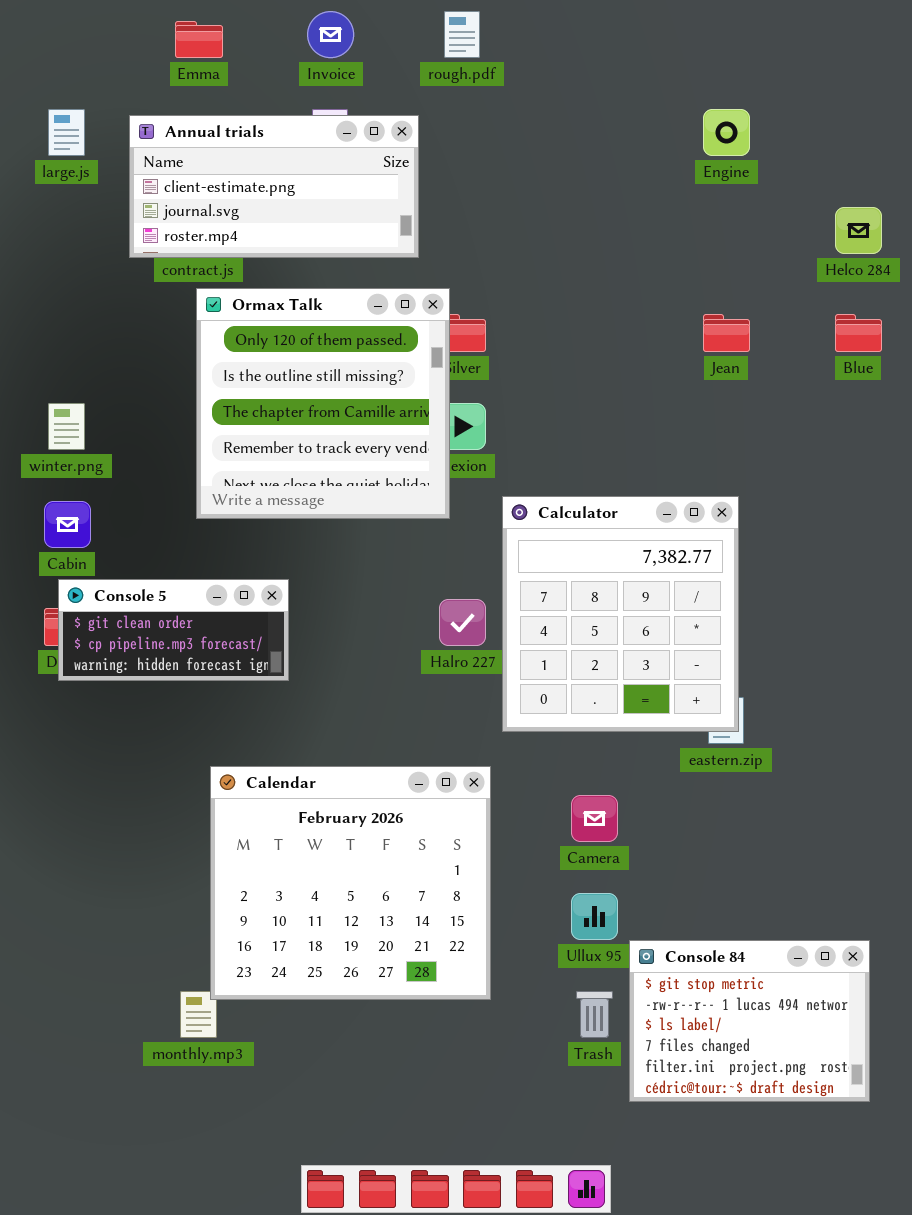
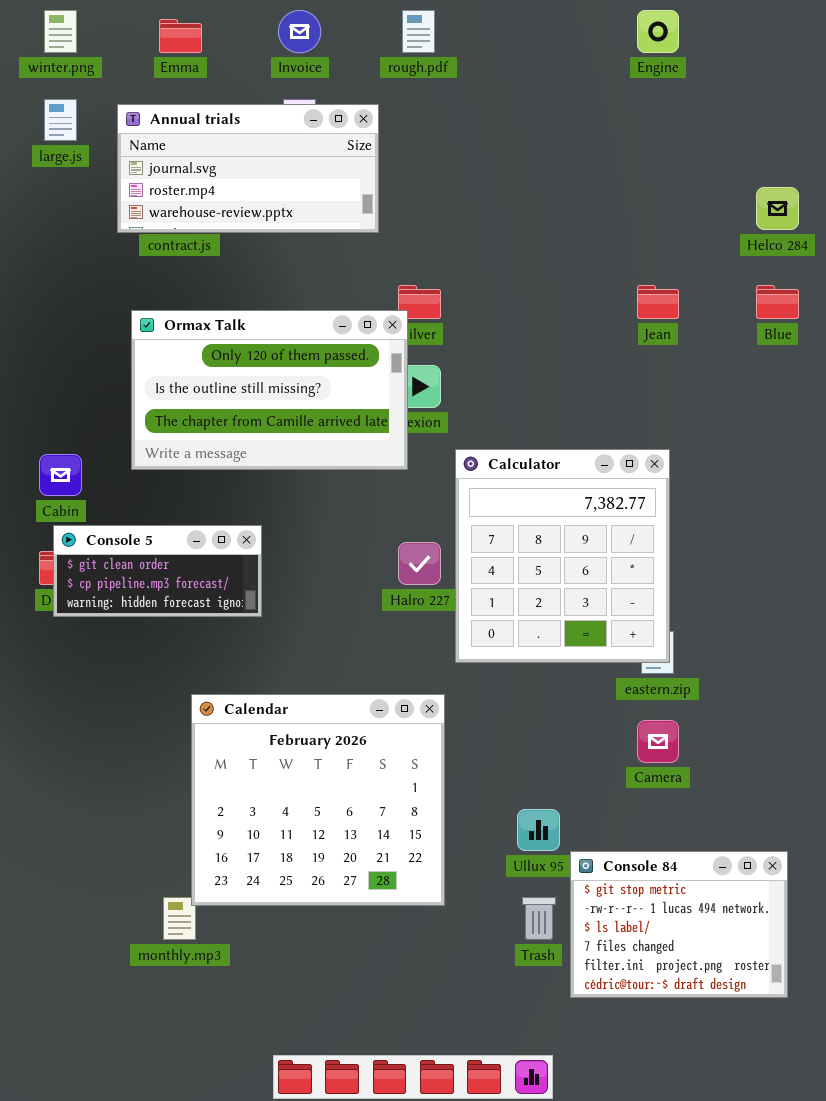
Engine: [703,109,750,156] -> [637,10,679,53], moved
Annual trials: [129,115,419,258] -> [117,104,379,233], scrolled down 1 row
Ormax Talk: [196,288,450,519] -> [131,310,408,470], resized
winter.png: [48,403,85,450] -> [44,10,77,53], moved
Camera: [571,795,618,842] -> [637,720,679,763], moved

